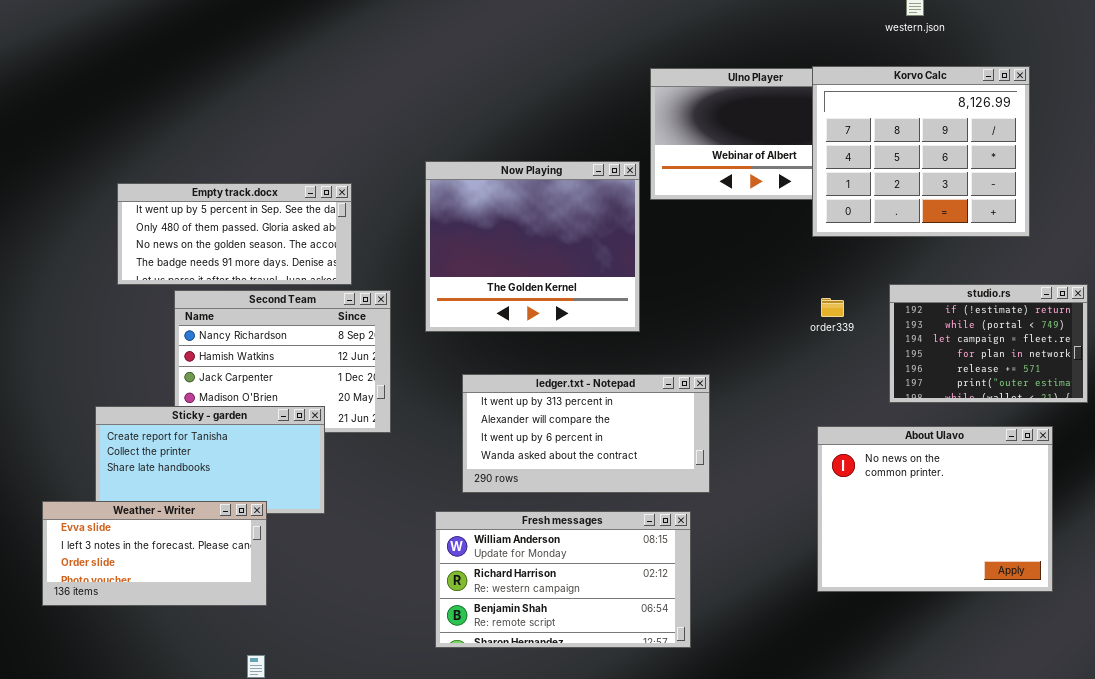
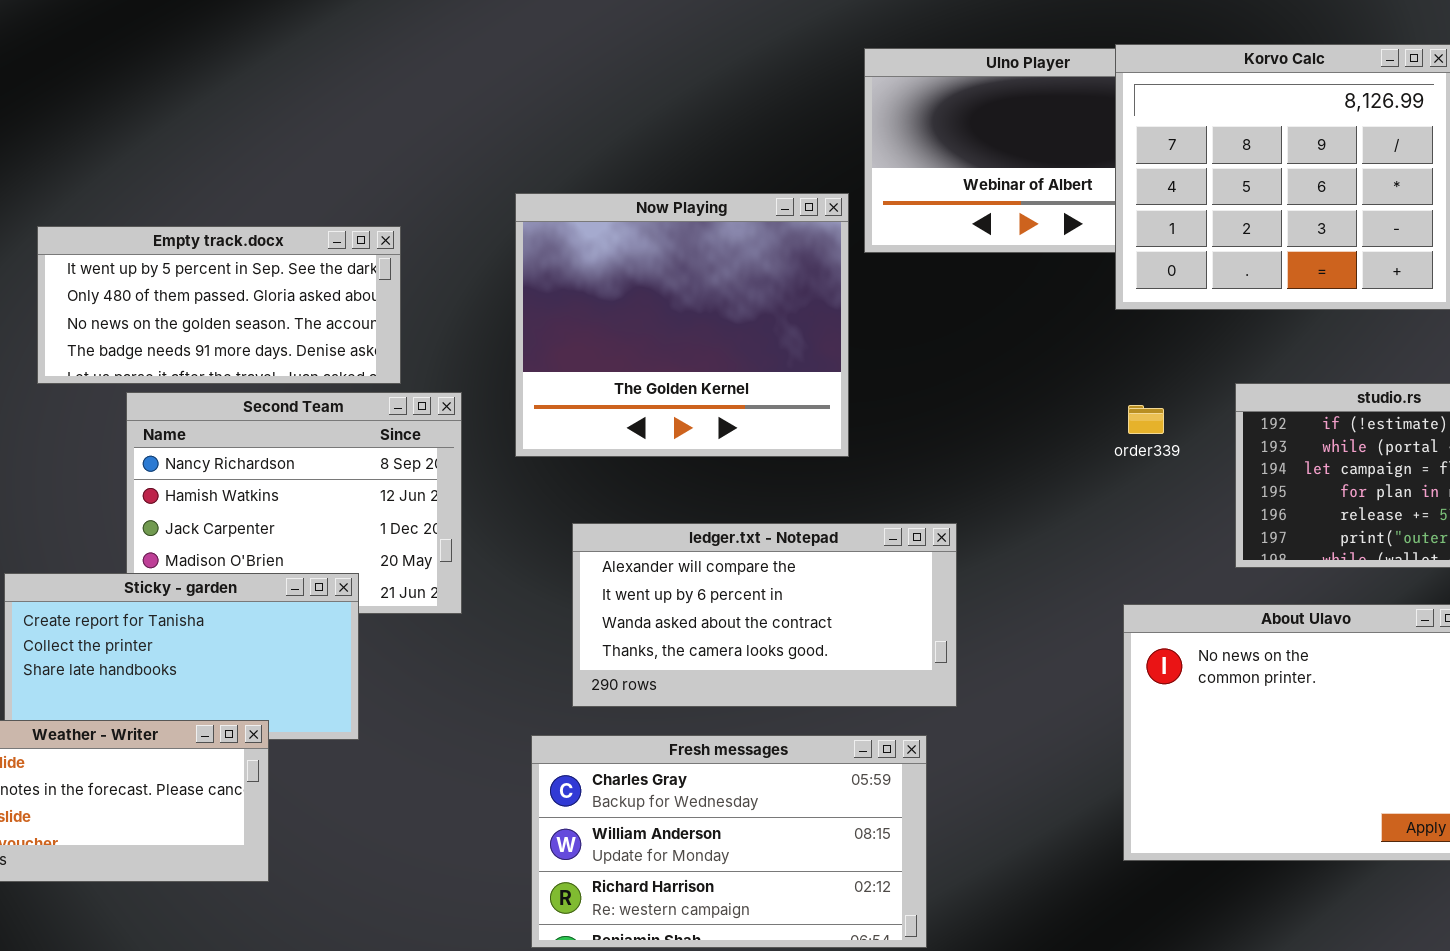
ledger.txt - Notepad: [462,374,710,493] -> [572,523,957,707], scrolled down 1 row
Fresh messages: [435,511,691,648] -> [531,735,927,948], scrolled up 1 row

